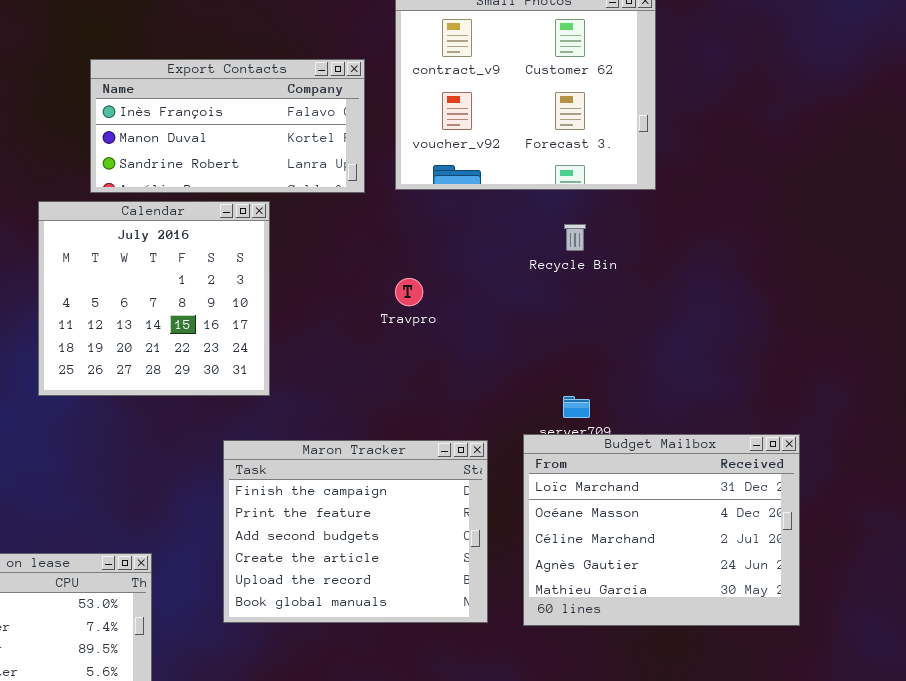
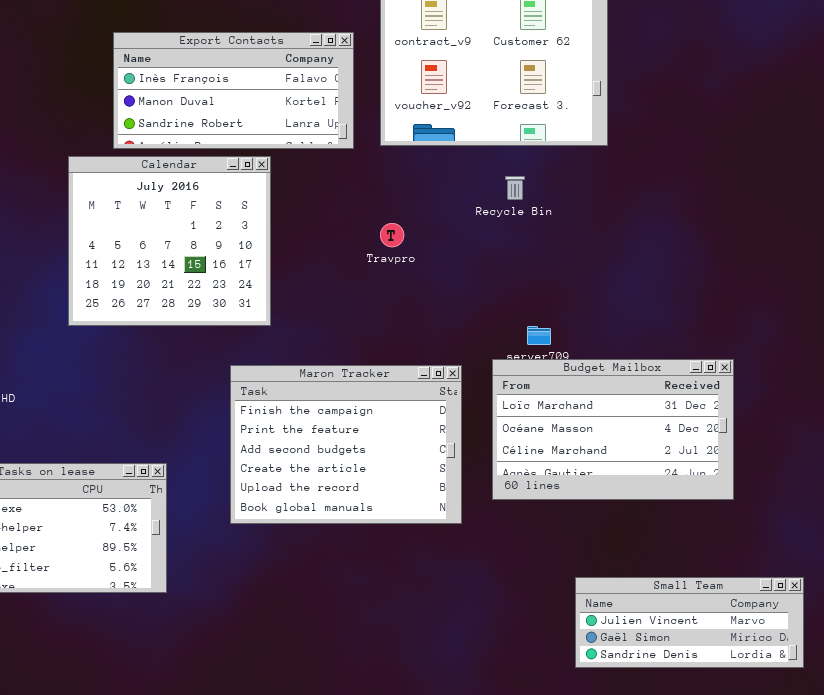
Recycle Bin: [564,224,586,251] -> [505,176,525,200], moved
Budget Mailbox: [523,434,800,626] -> [492,359,734,500], resized

